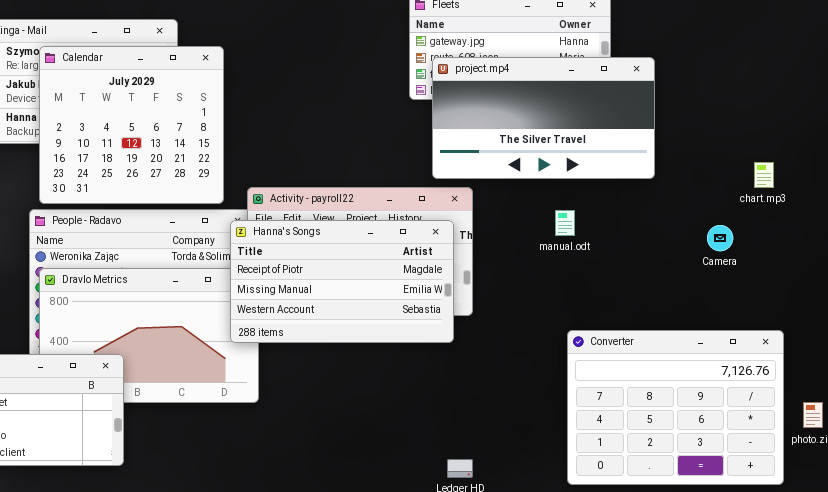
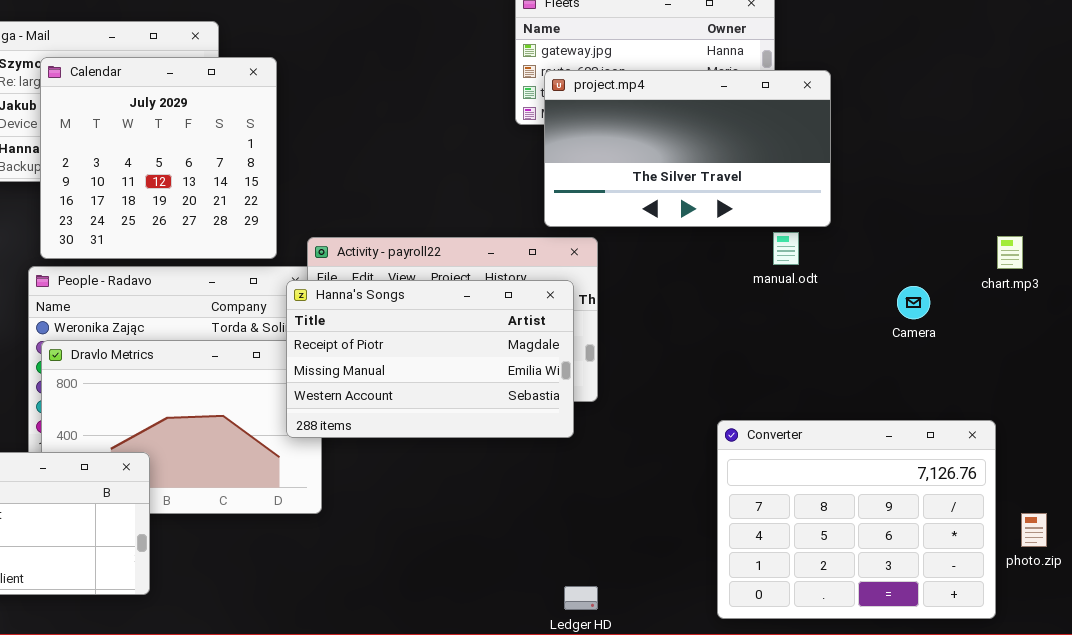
chart.mp3: [754,162,774,188] -> [997,236,1023,269], moved
manual.odt: [555,210,575,236] -> [773,232,799,265], moved

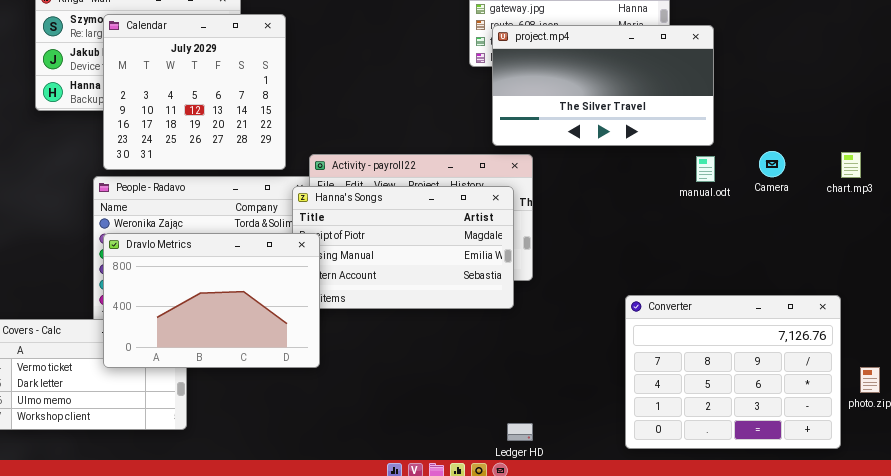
manual.odt: [773,232,799,265] -> [696,156,715,182], moved
Camera: [897,286,930,319] -> [759,151,785,177], moved
Dravlo Metrics: [41,340,322,514] -> [103,233,320,368], raised

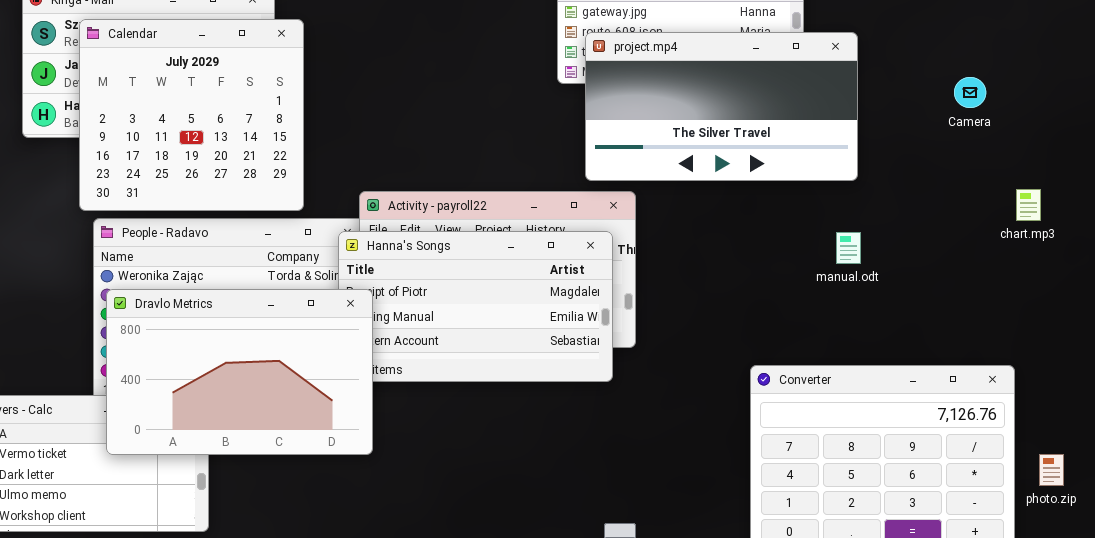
Calendar: [103,14,286,170] -> [79,19,304,211], moved
Camera: [759,151,785,177] -> [954,77,986,108], moved
manual.odt: [696,156,715,182] -> [836,232,861,264], moved

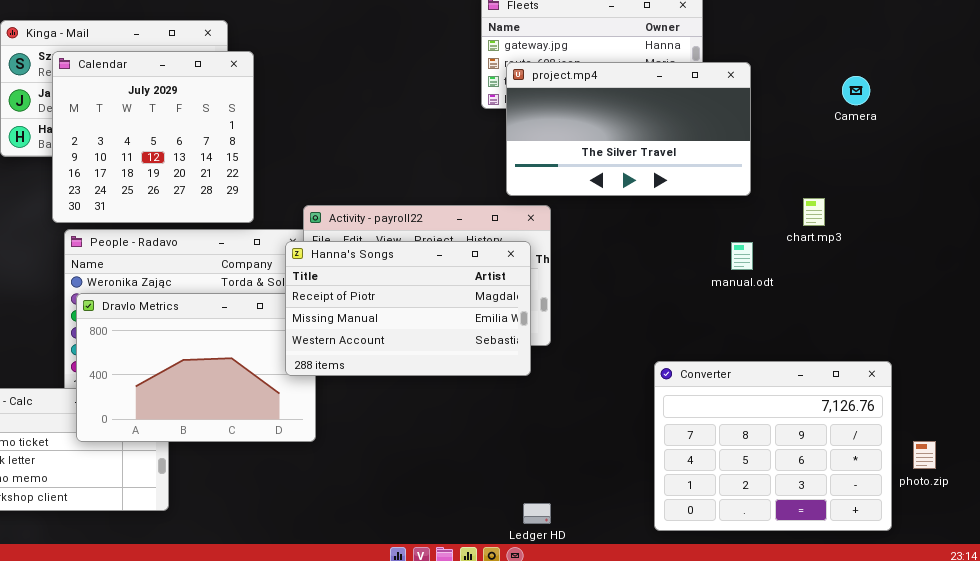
Camera: [954,77,986,108] -> [842,76,870,105], moved
chart.mp3: [1016,189,1041,221] -> [803,198,825,226], moved
Hanna's Songs: [338,231,613,382] -> [285,241,531,376], raised

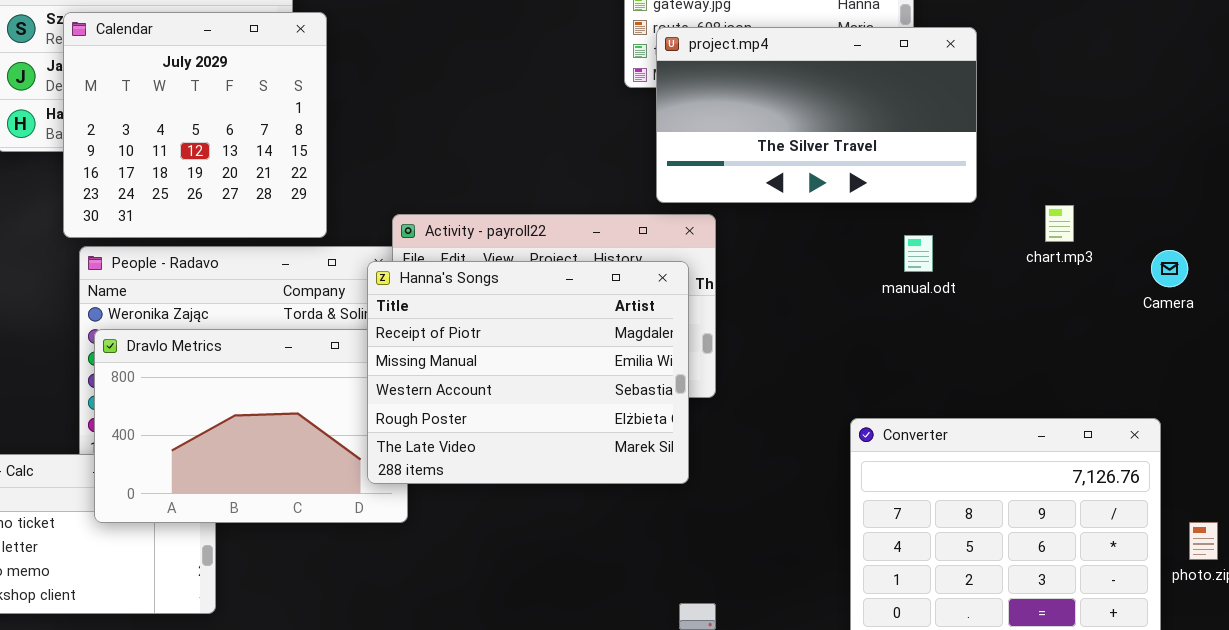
Camera: [842,76,870,105] -> [1151,250,1188,287], moved
Hanna's Songs: [285,241,531,376] -> [367,261,689,484], resized
manual.odt: [731,242,753,270] -> [904,235,933,272], moved

